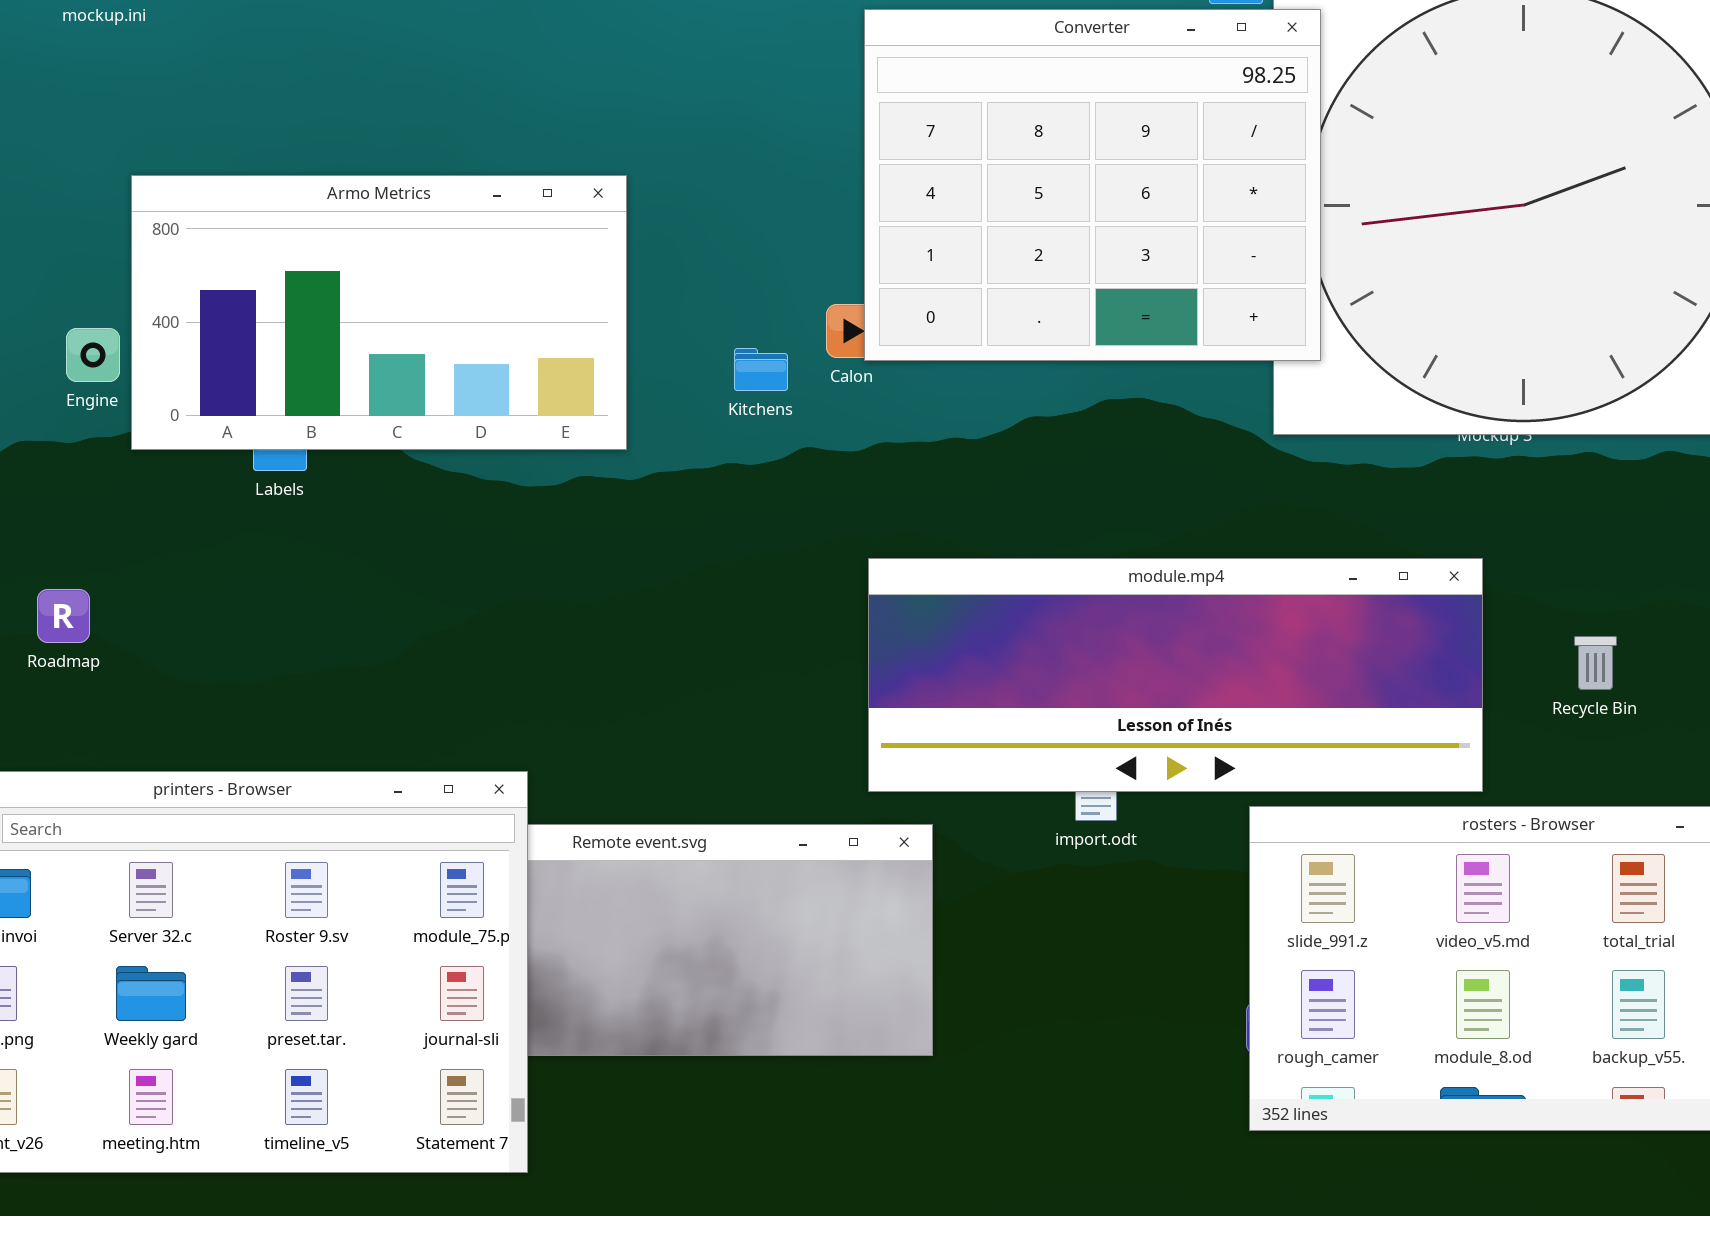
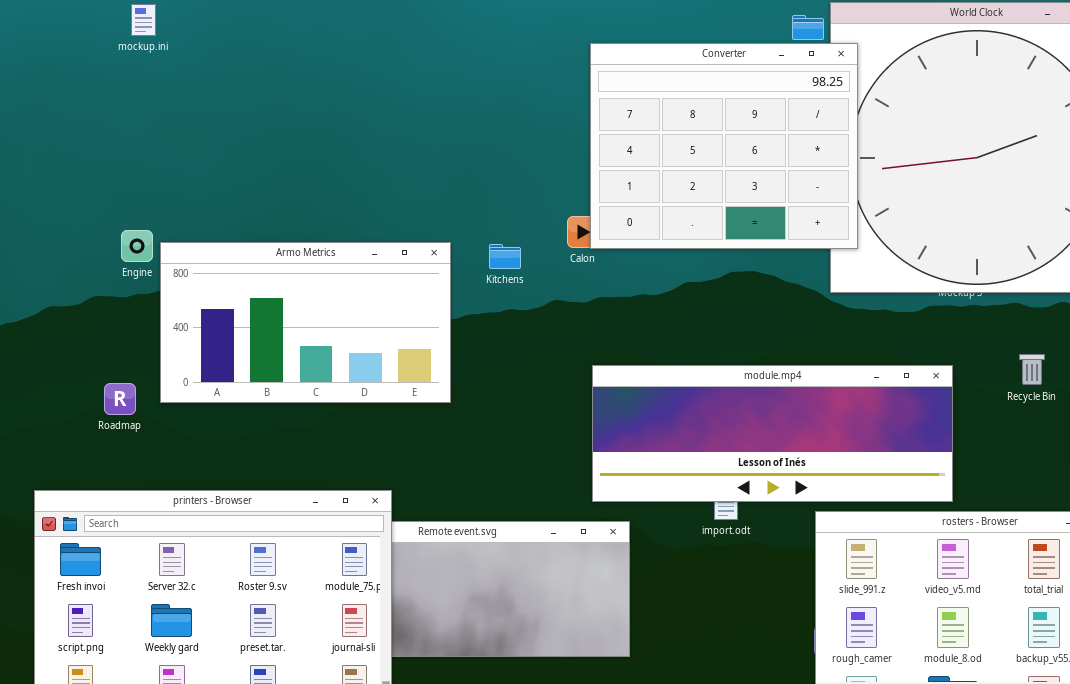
Armo Metrics: [131,175,627,450] -> [160,242,451,403], moved
Kitchens: [734,348,788,391] -> [489,244,521,269], moved
Recycle Bin: [1574,636,1617,690] -> [1019,354,1045,385], moved

